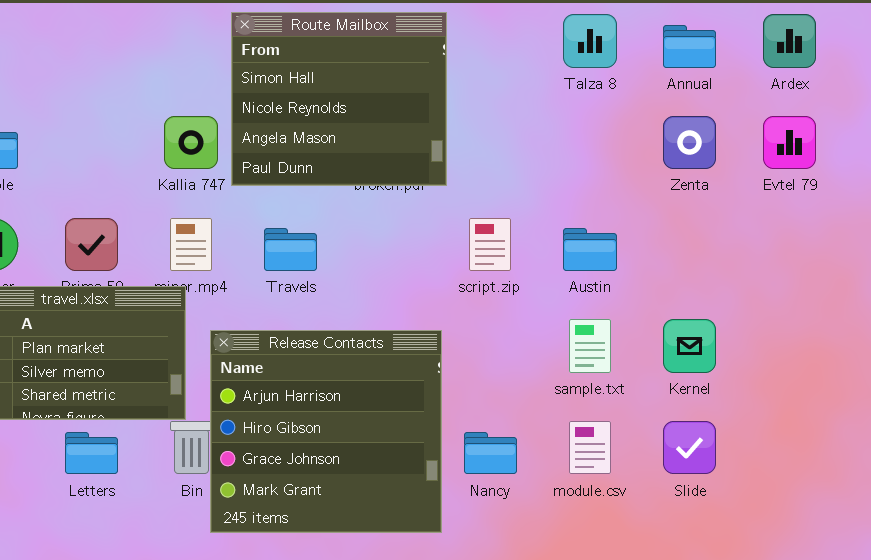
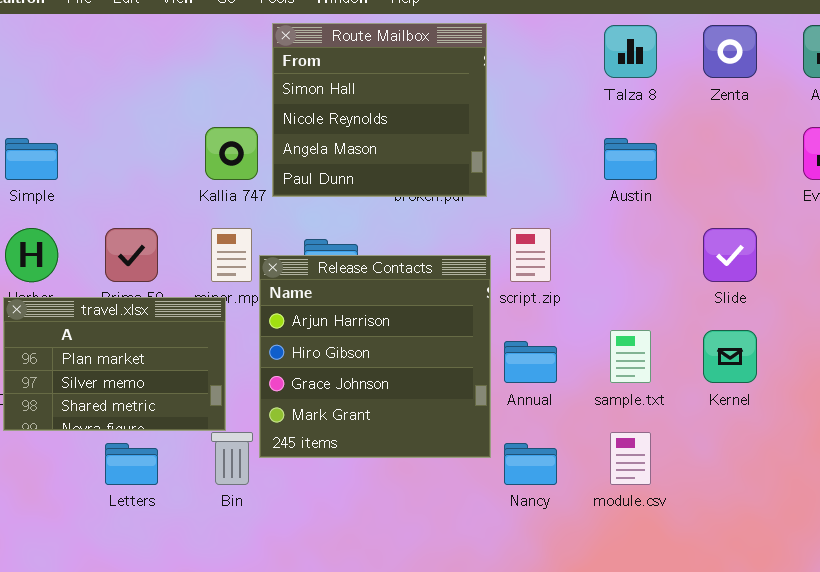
Annual: [663,25,716,68] -> [504,341,557,383], moved
Zenta: [663,116,716,169] -> [703,25,757,78], moved
Austin: [563,228,617,271] -> [604,138,657,180], moved
Release Contacts: [210,330,442,533] -> [259,255,491,458], moved
Slide: [663,421,716,474] -> [703,228,757,282], moved

